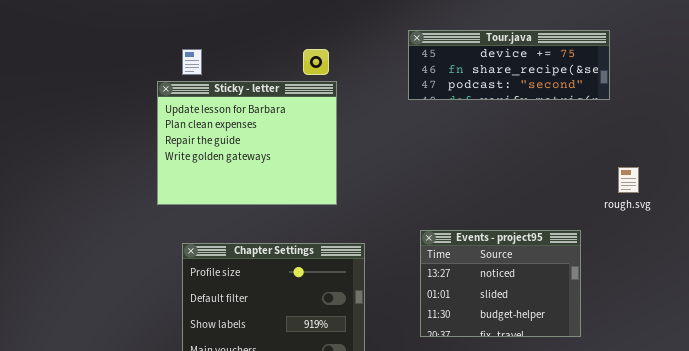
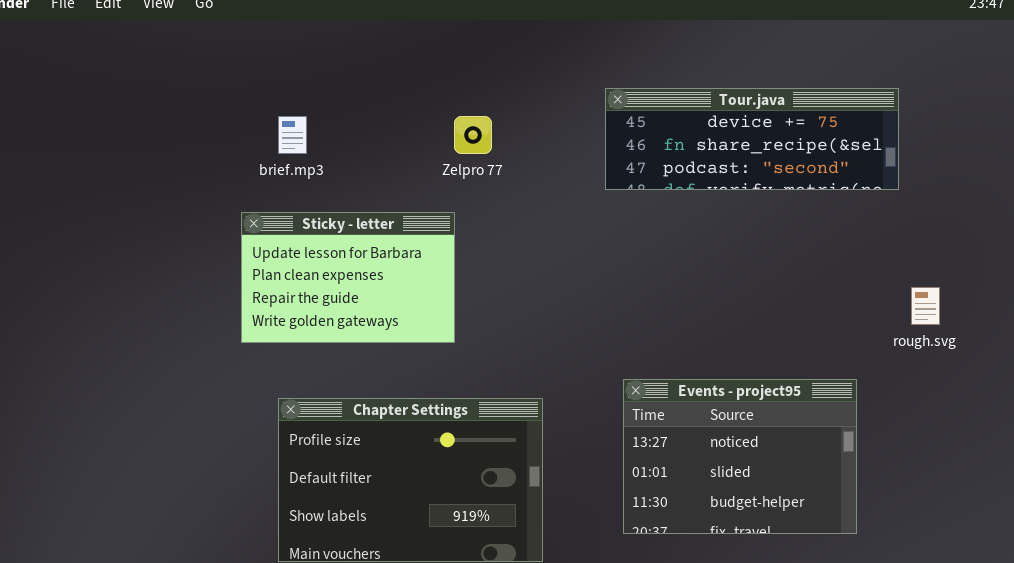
Sticky - letter: [157,81,337,205] -> [241,212,455,343], resized

